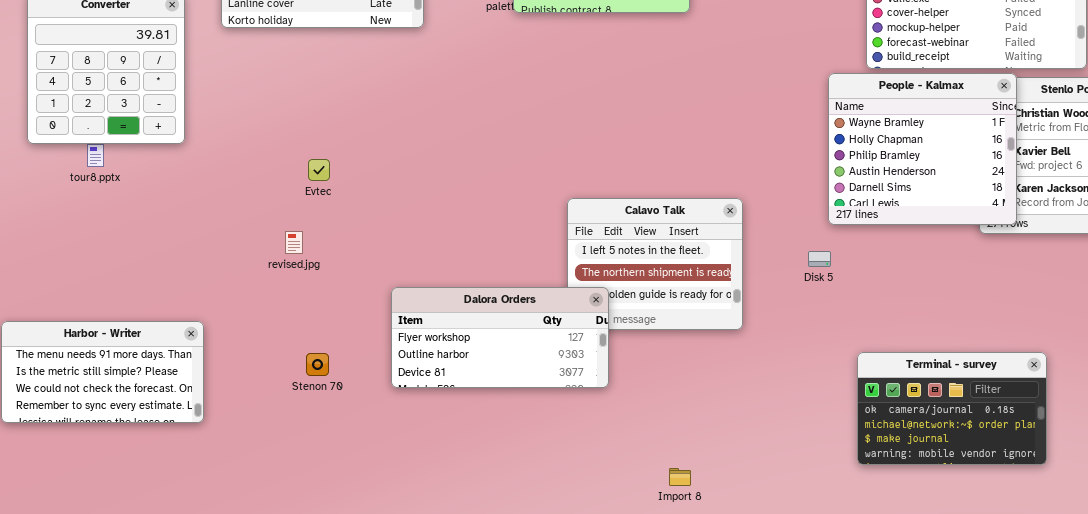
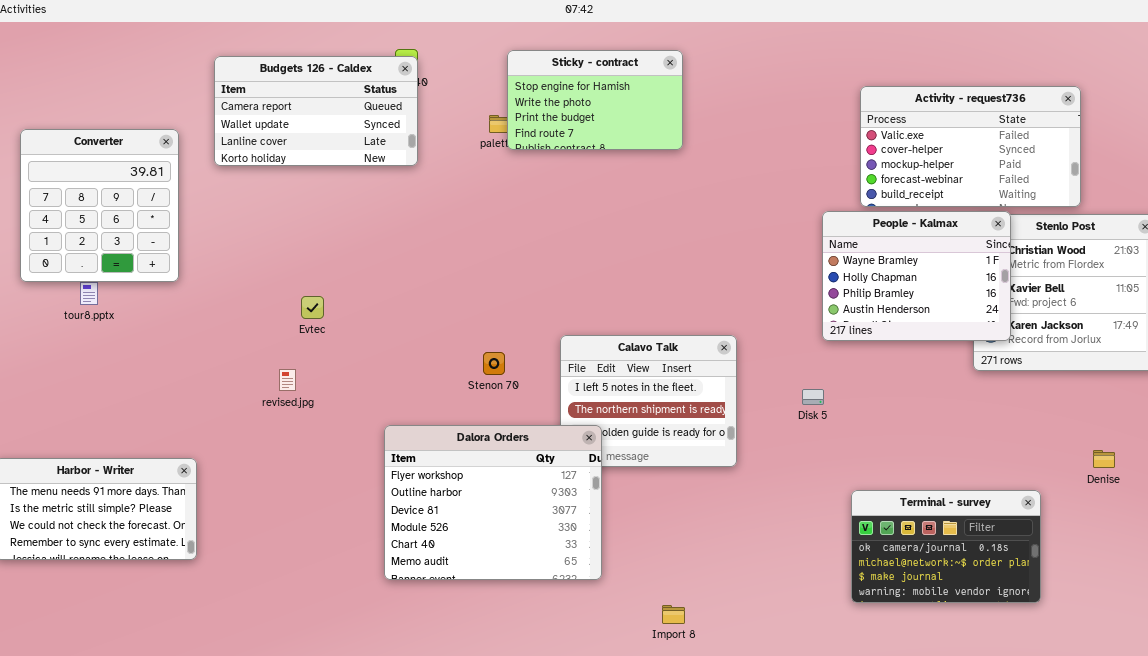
People - Kalmax: [828,73,1017,225] -> [822,211,1011,341], resized
Dalora Orders: [391,287,609,388] -> [384,425,602,580], resized
Stenon 70: [306,353,329,376] -> [483,352,505,375], moved

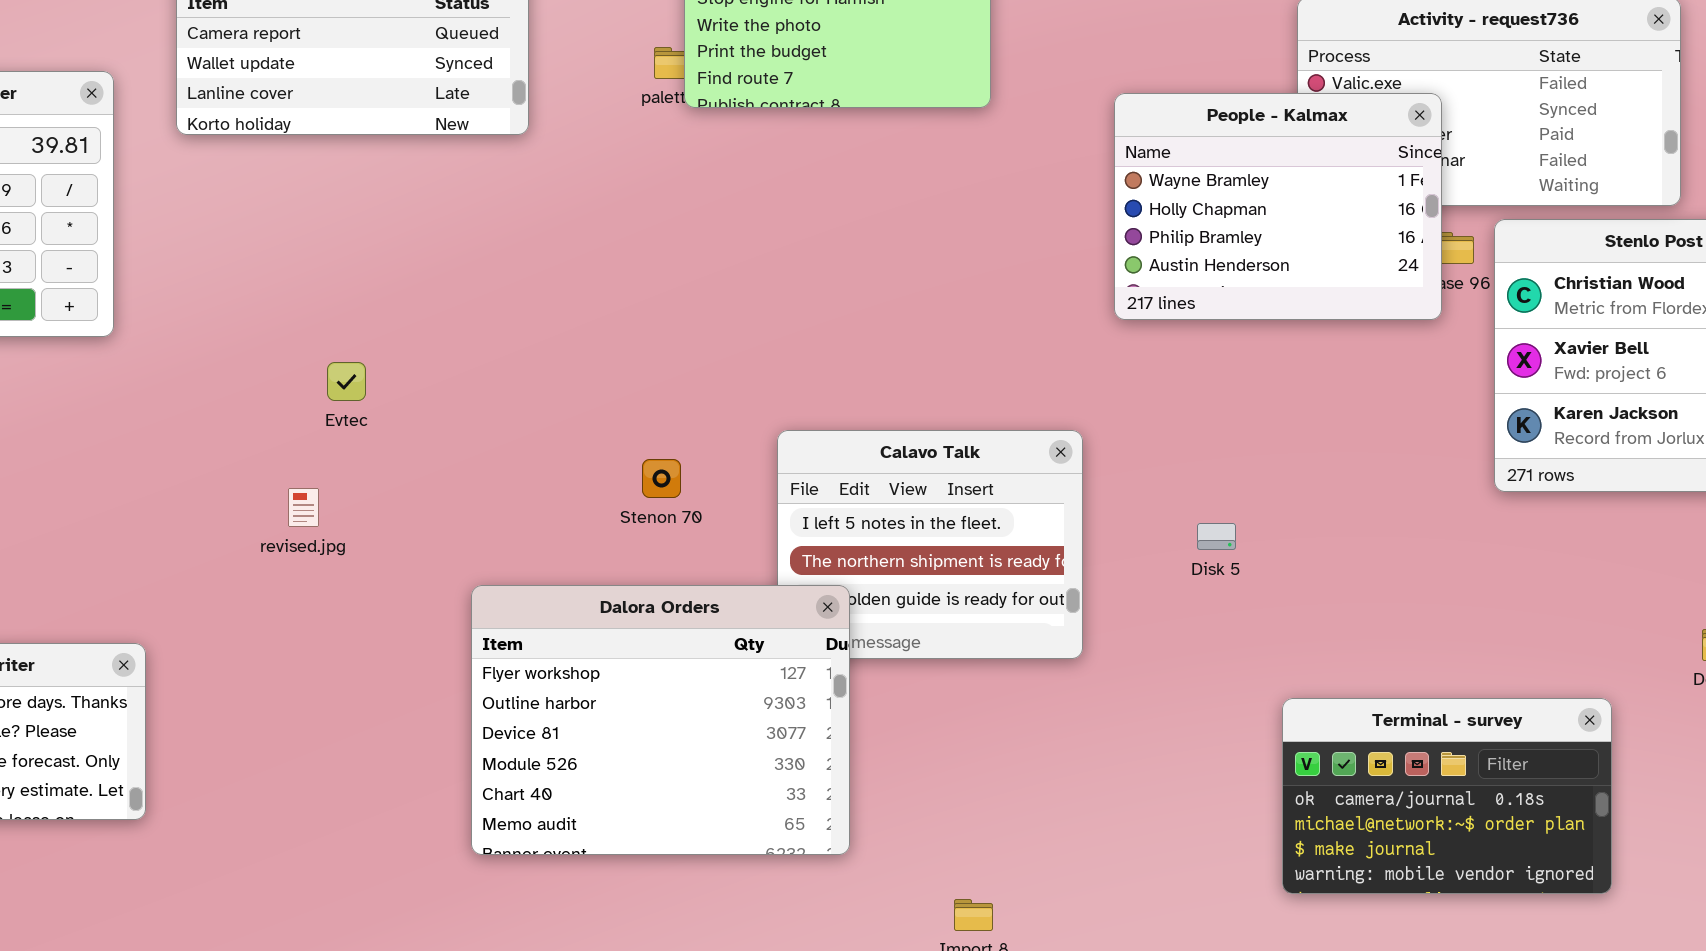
People - Kalmax: [822,211,1011,341] -> [1114,93,1442,320], moved

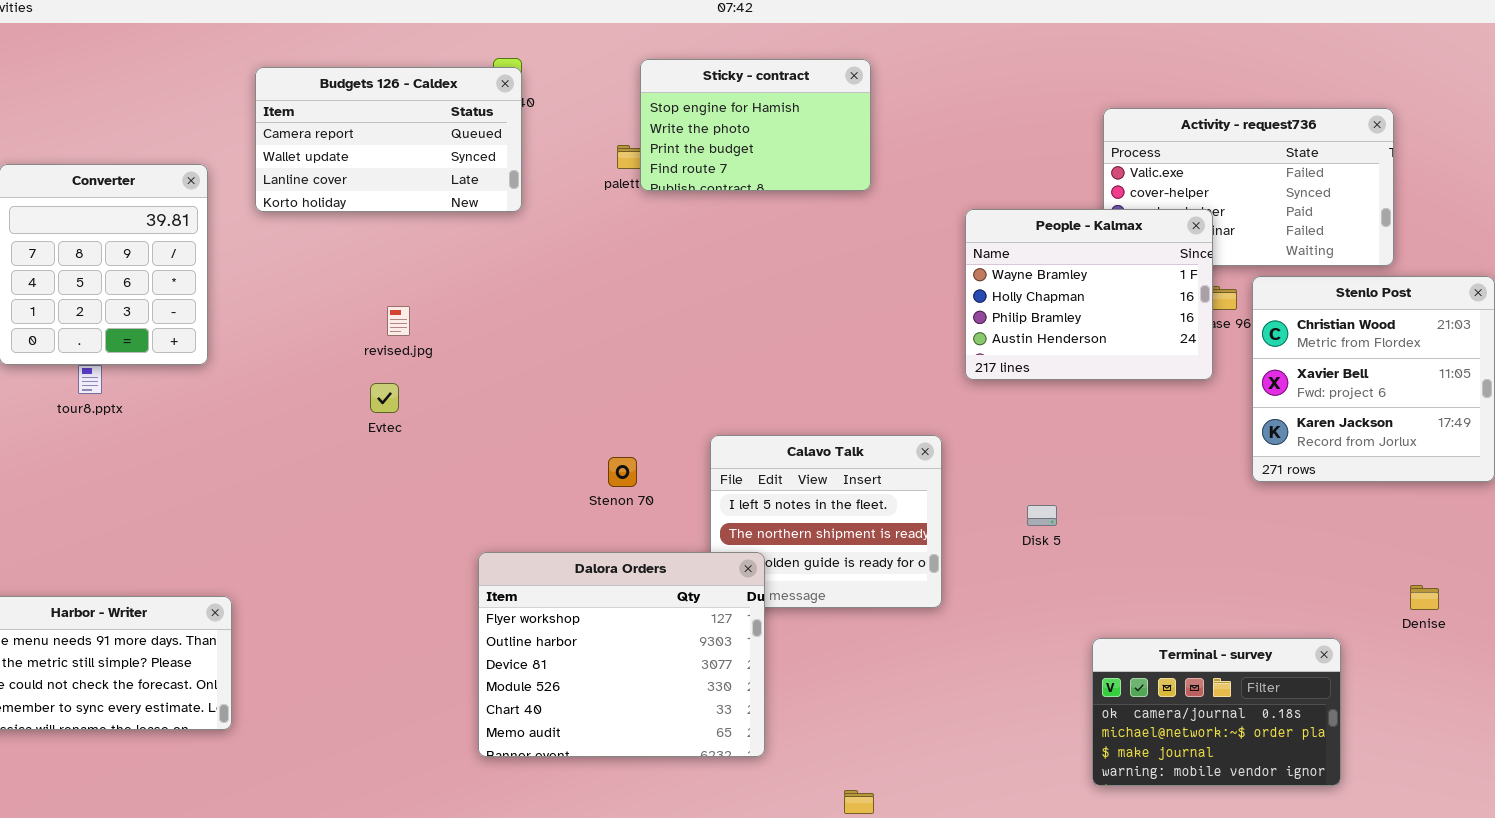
People - Kalmax: [1114,93,1442,320] -> [965,209,1213,380], moved
revised.jpg: [288,488,319,527] -> [387,306,410,336], moved

